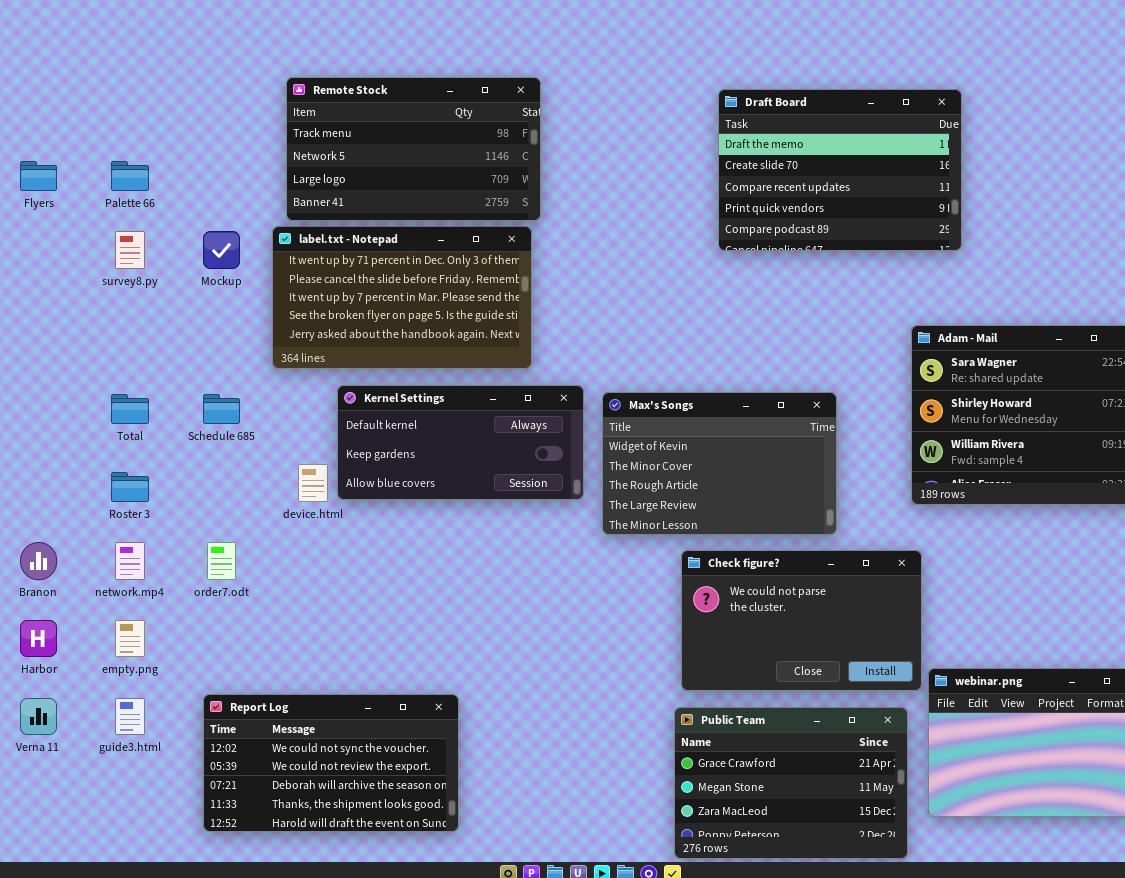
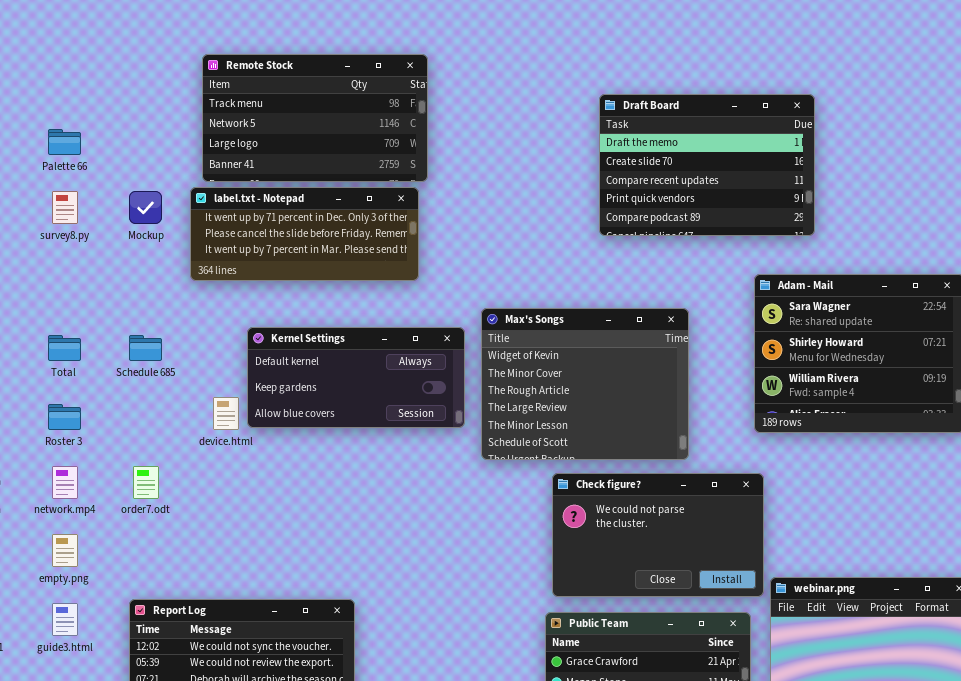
Draft Board: [718,89,962,251] -> [599,94,815,236], moved
label.txt - Notepad: [272,226,532,369] -> [190,187,419,281], resized
Max's Songs: [602,392,837,535] -> [481,308,689,460], resized

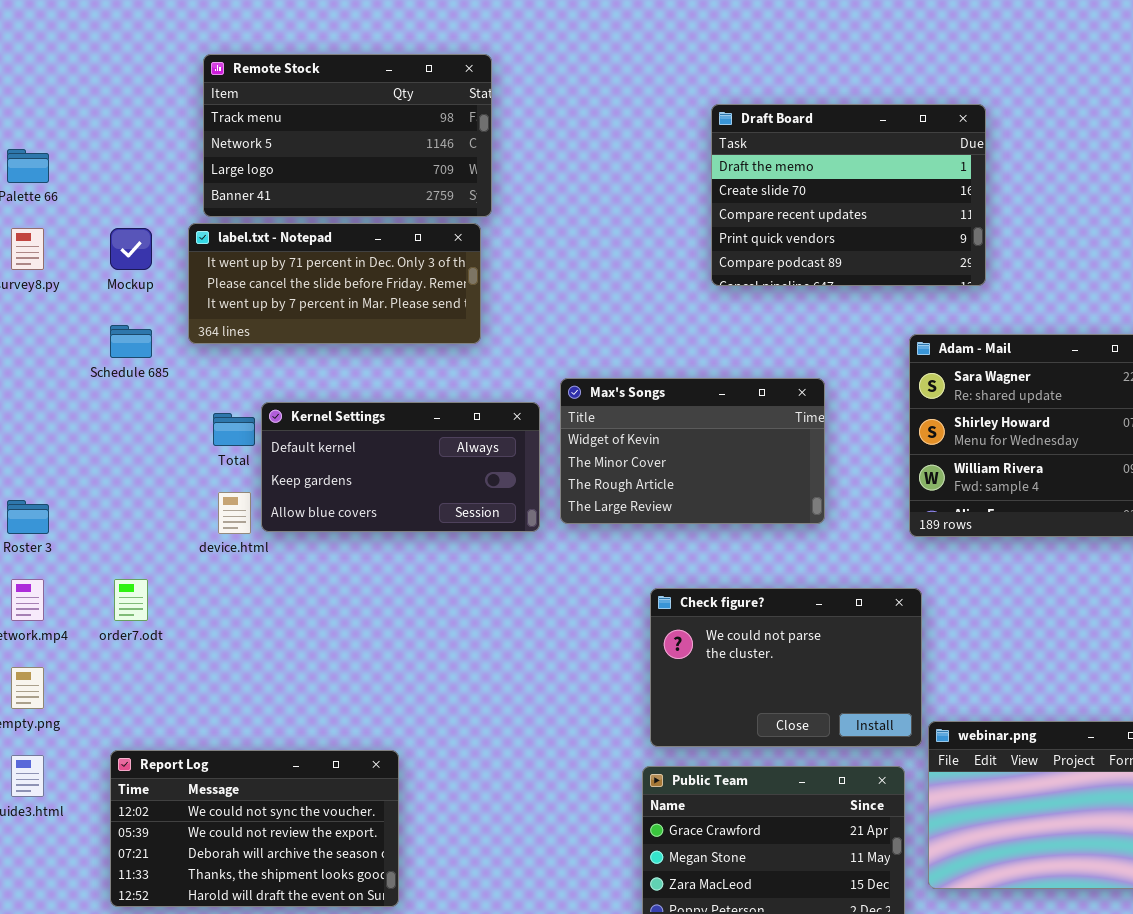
Max's Songs: [481,308,689,460] -> [560,378,825,524], resized
Total: [48,335,81,361] -> [213,413,255,446], moved
Schedule 685: [129,335,162,361] -> [110,325,152,358], moved

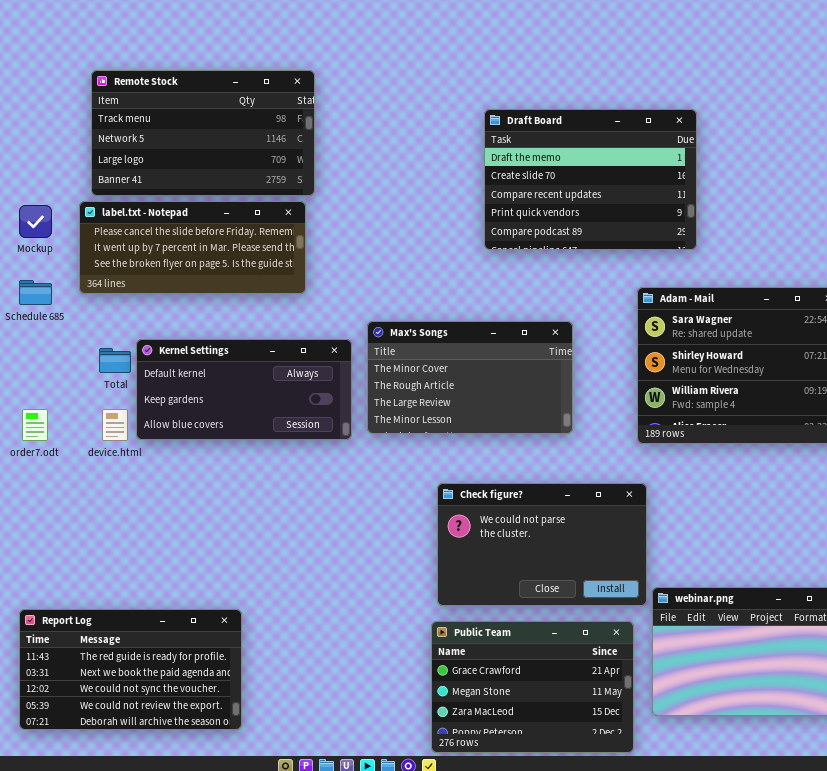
label.txt - Notepad: [188,223,481,344] -> [79,201,306,294], scrolled down 1 row
Max's Songs: [560,378,825,524] -> [367,321,573,434], scrolled down 1 row
order7.odt: [114,579,148,621] -> [22,409,48,441], moved
Report Log: [110,750,399,907] -> [19,609,242,730], scrolled up 2 rows

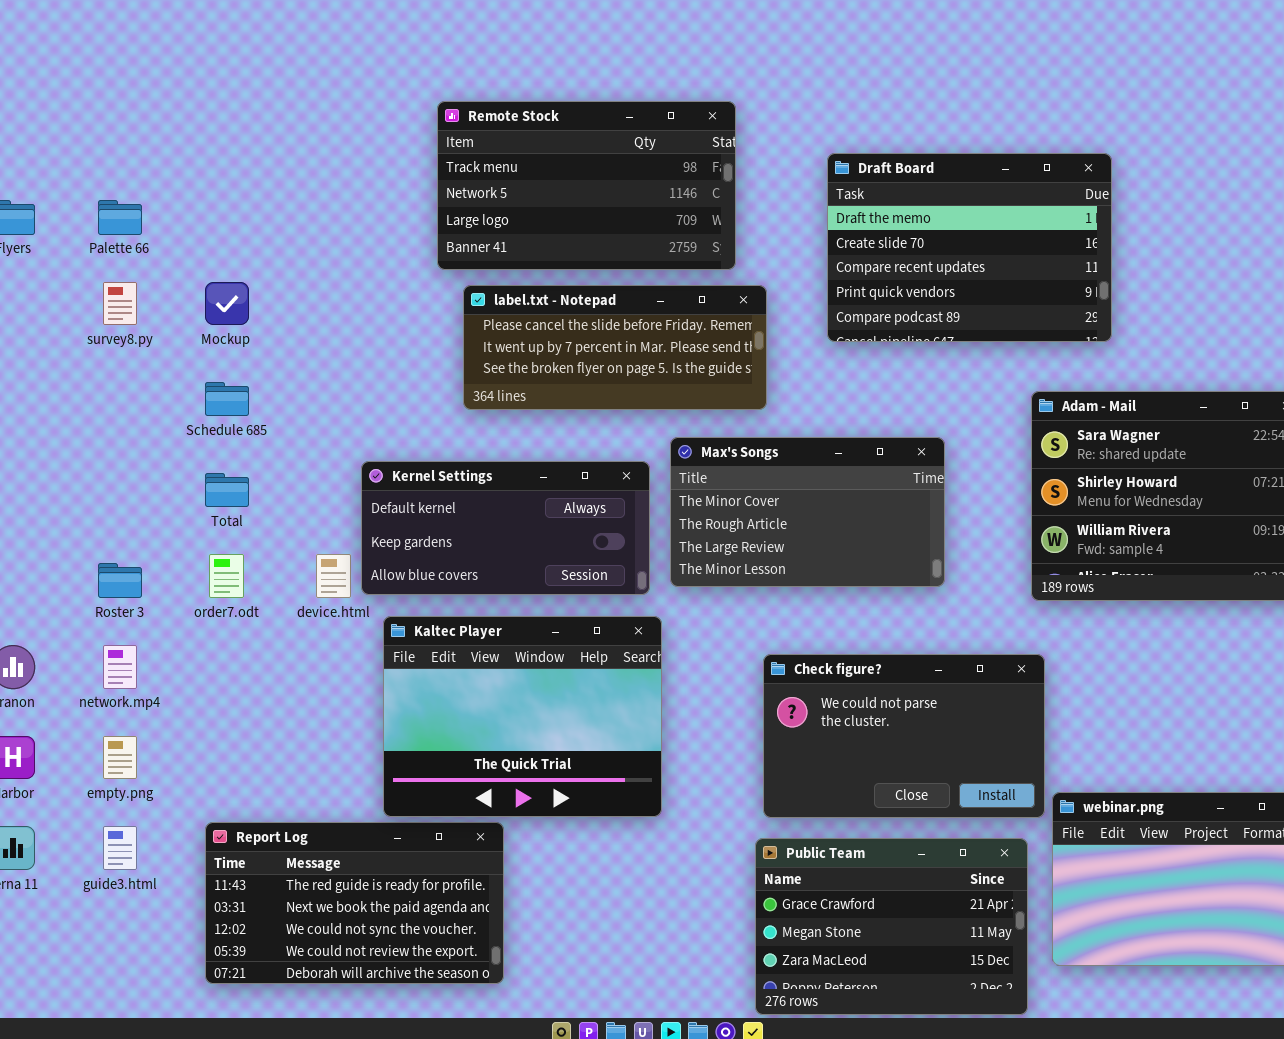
Remote Stock: [91,70,315,196] -> [437,101,736,270], moved
label.txt - Notepad: [79,201,306,294] -> [463,285,767,410], moved
Total: [99,348,131,373] -> [205,473,249,507], moved
Kaltec Player: none -> [383,616,662,817], opened

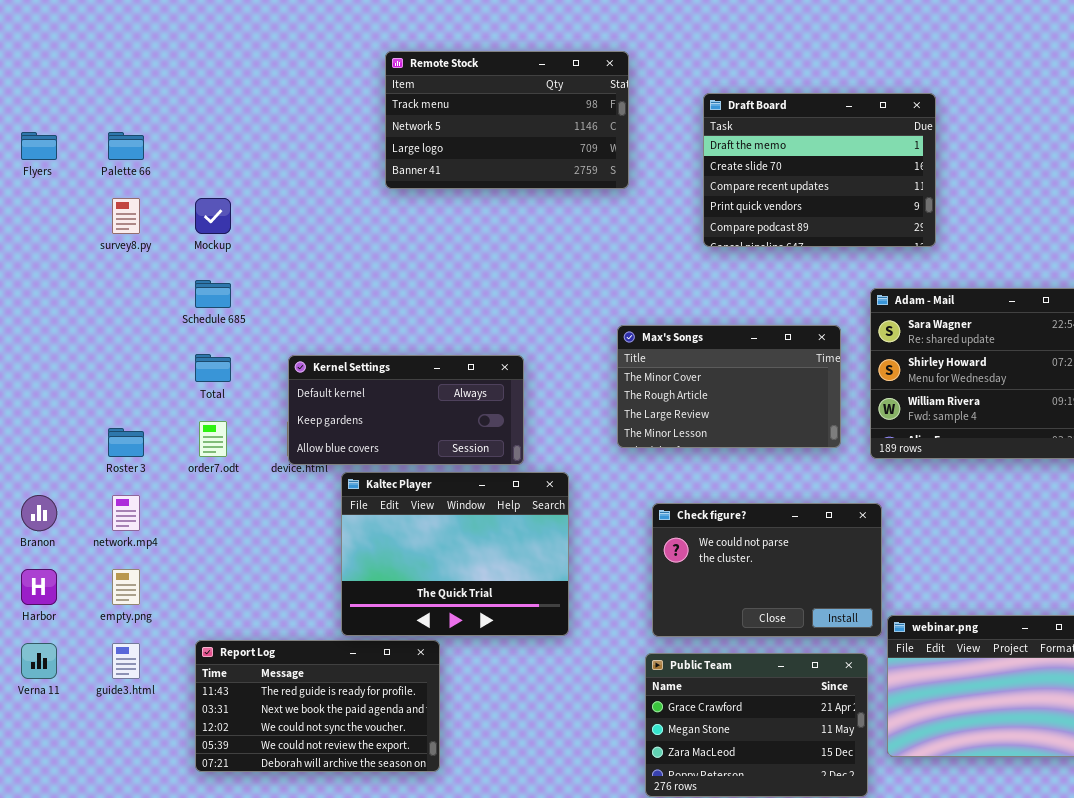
label.txt - Notepad: [463,285,767,410] -> none, closed
Max's Songs: [670,437,945,587] -> [617,325,841,448], moved
Kernel Settings: [361,461,650,595] -> [288,355,524,465], moved

